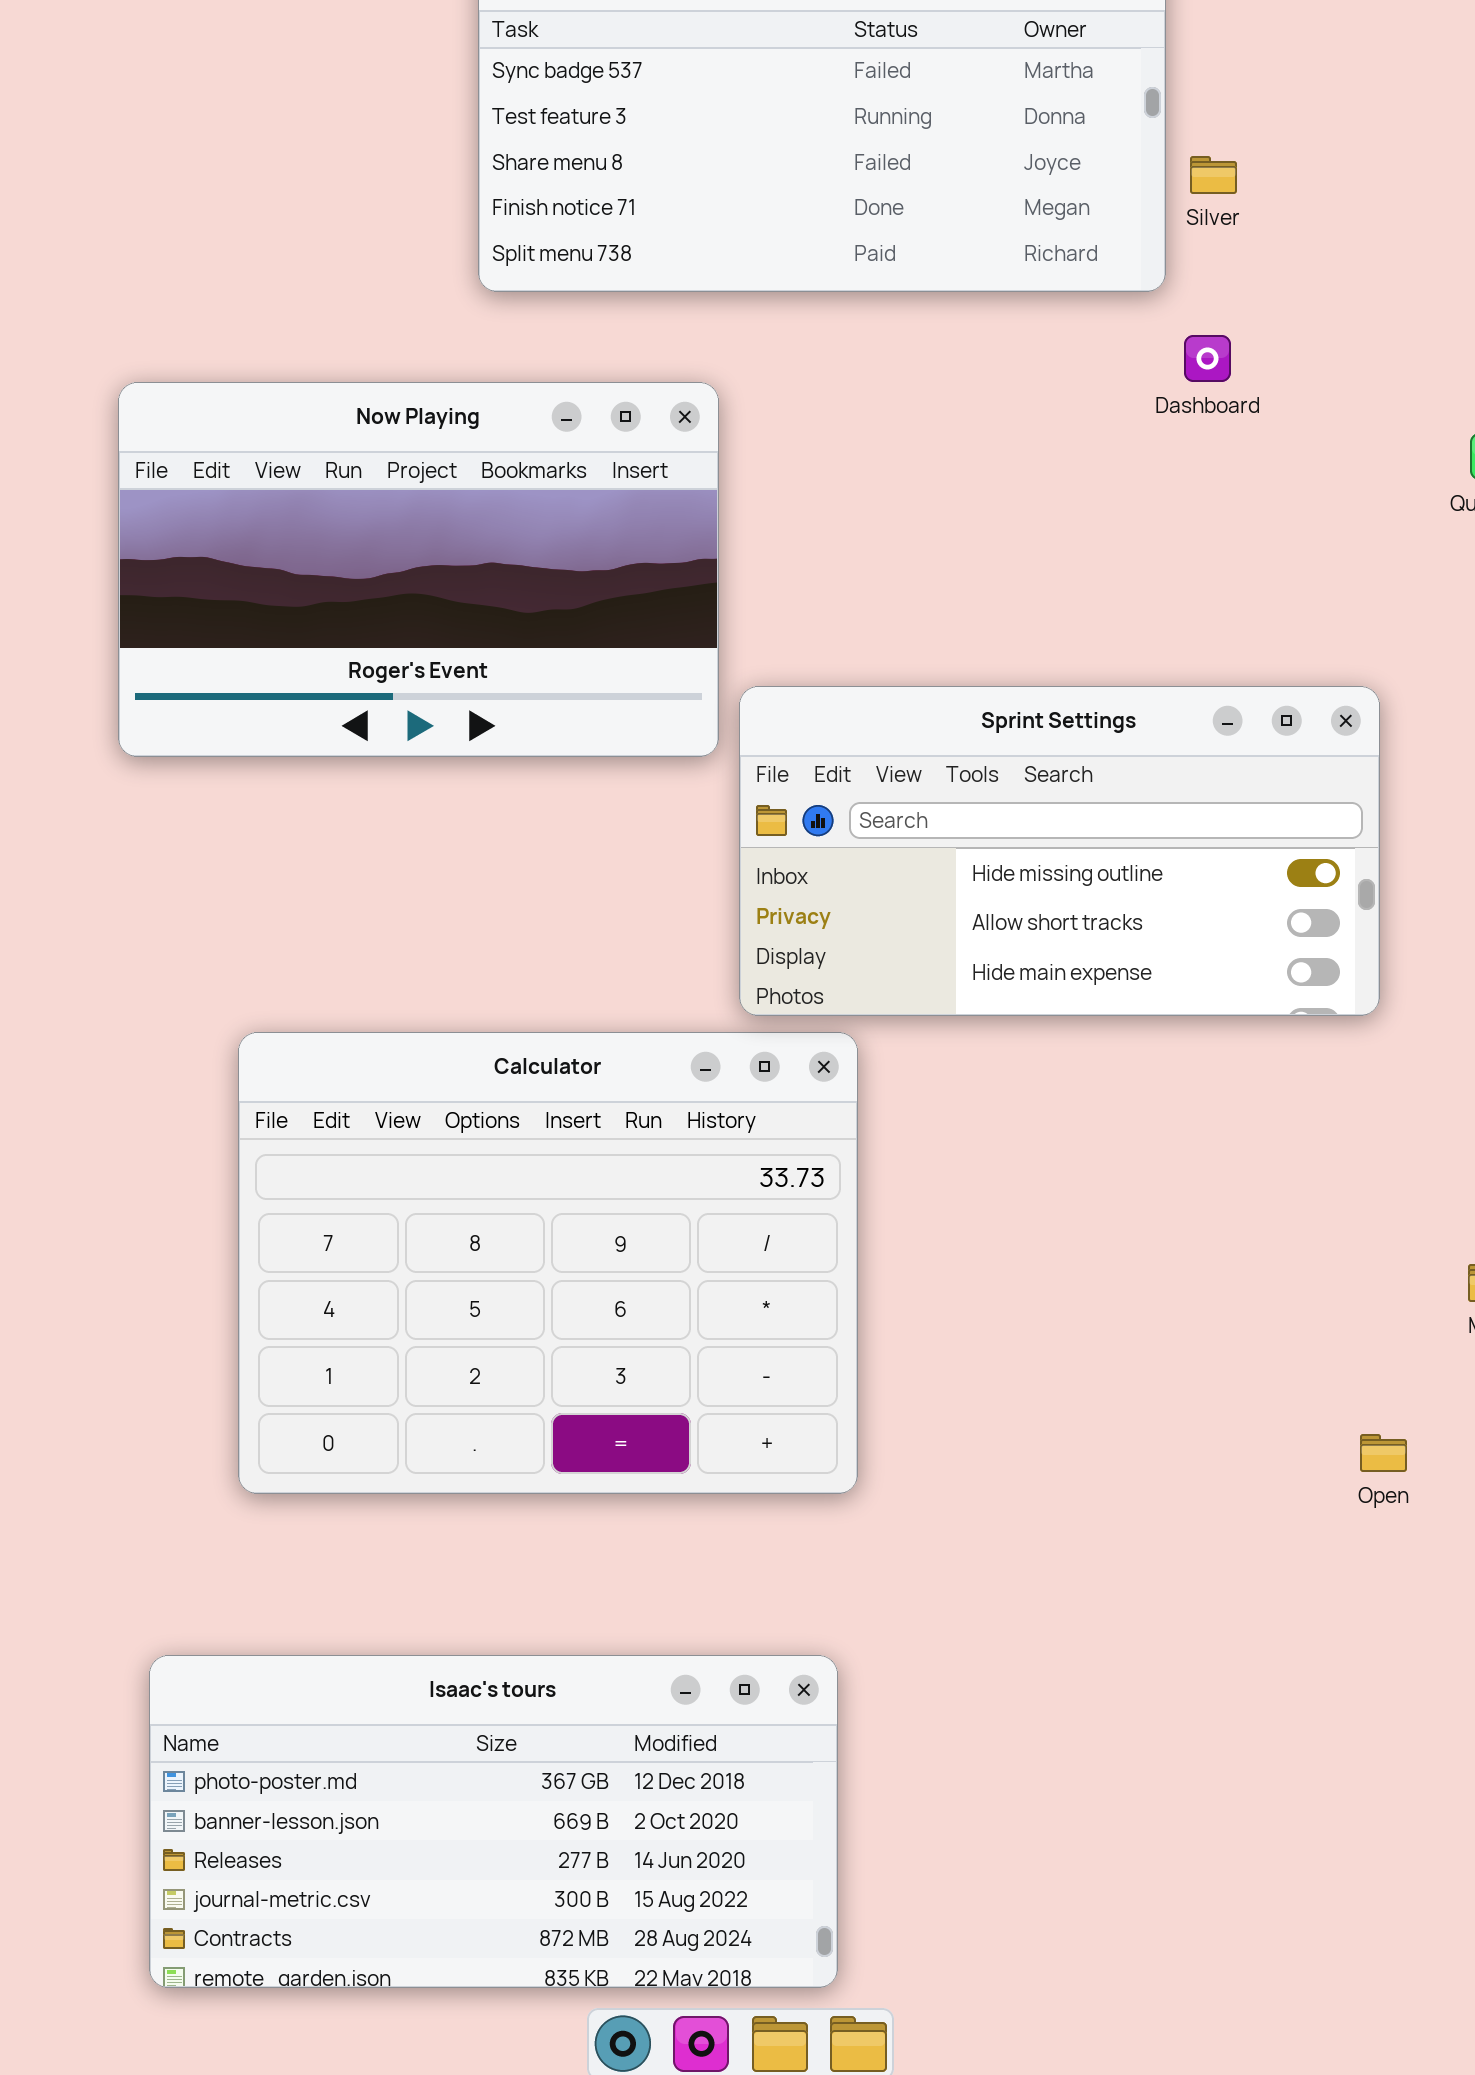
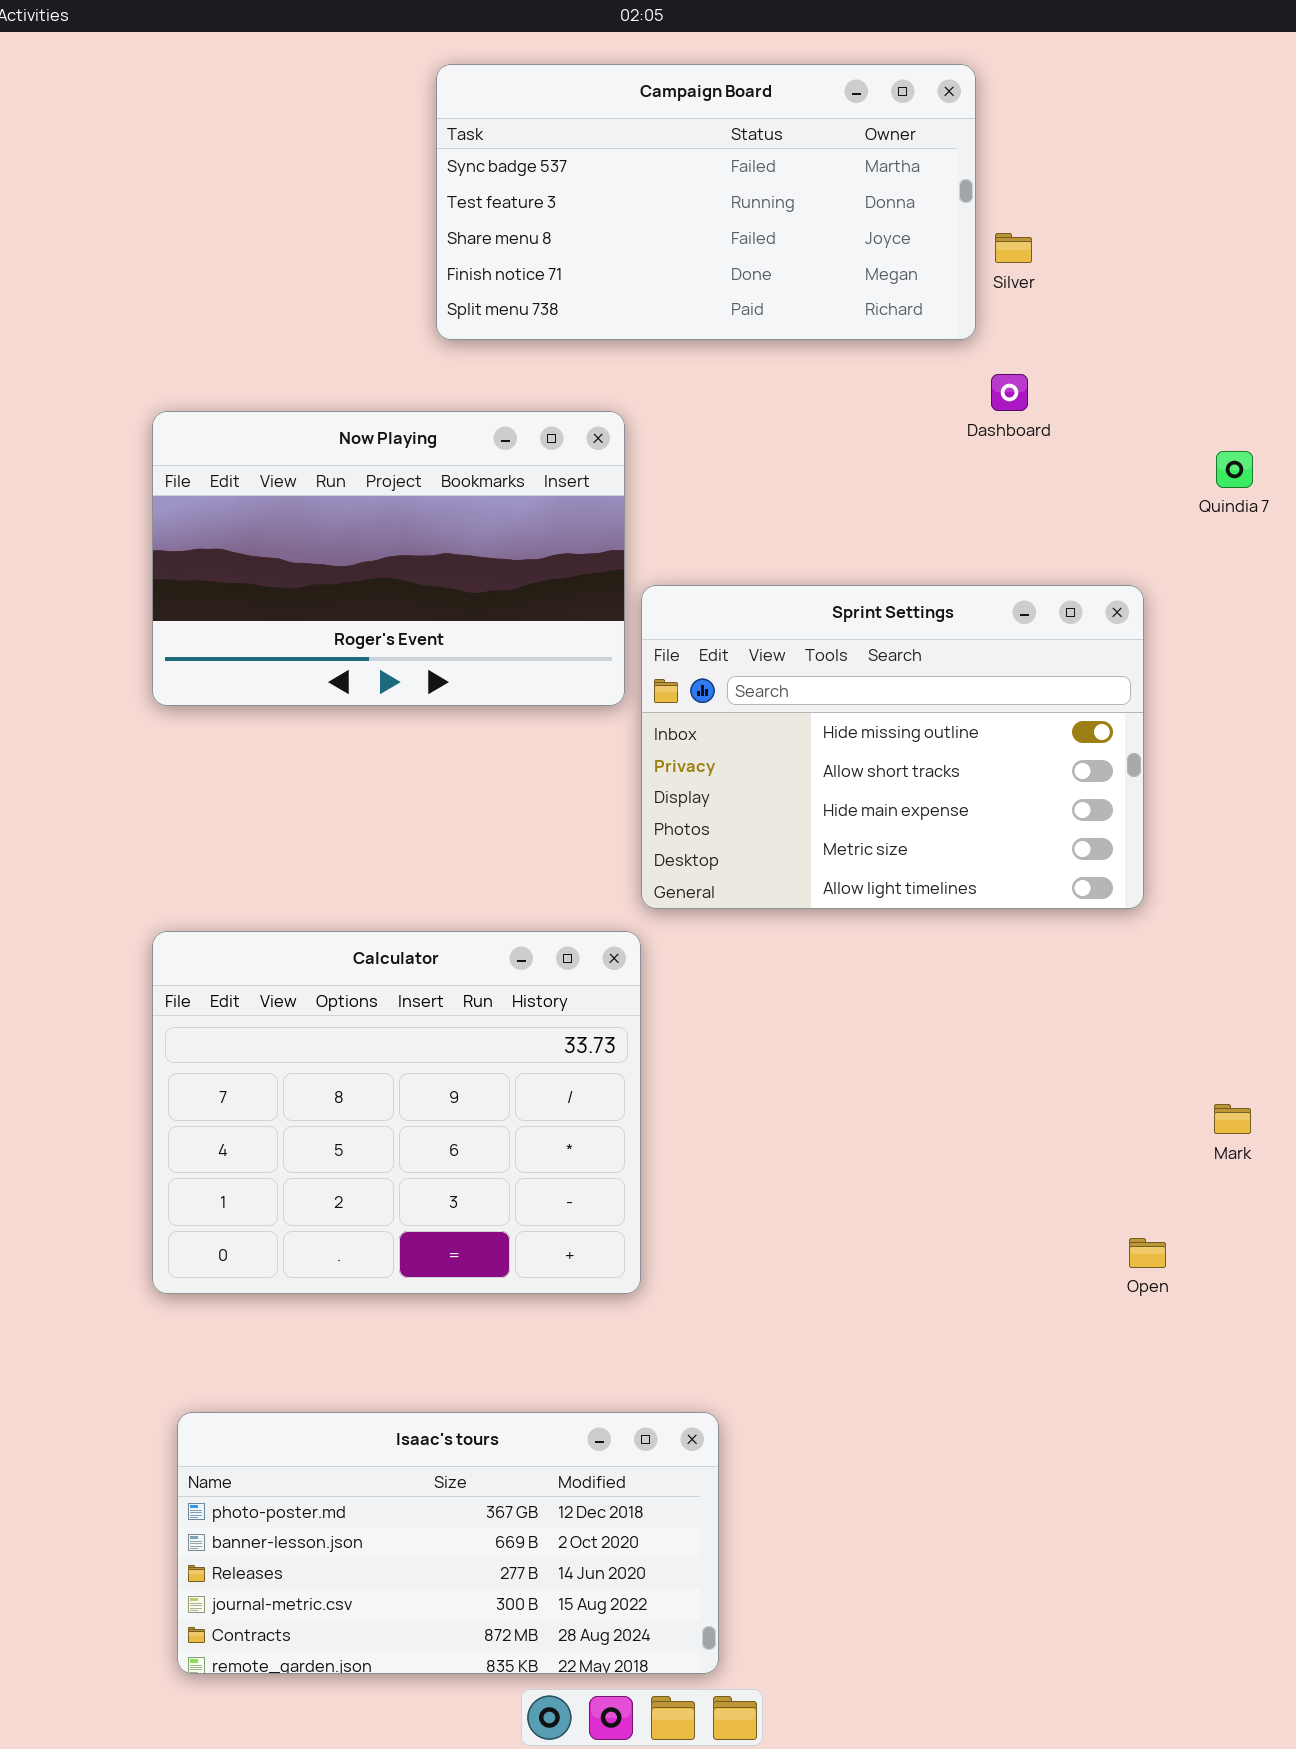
Sprint Settings: [739,686,1380,1016] -> [641,585,1144,909], resized
Calculator: [238,1032,858,1494] -> [152,931,641,1294], moved

